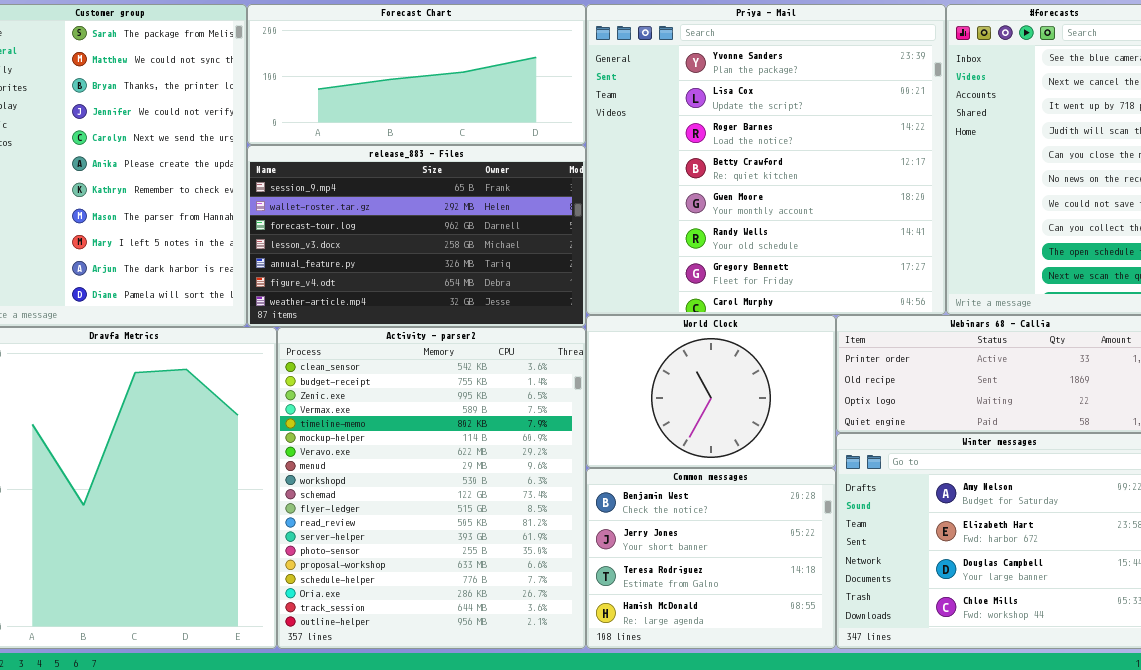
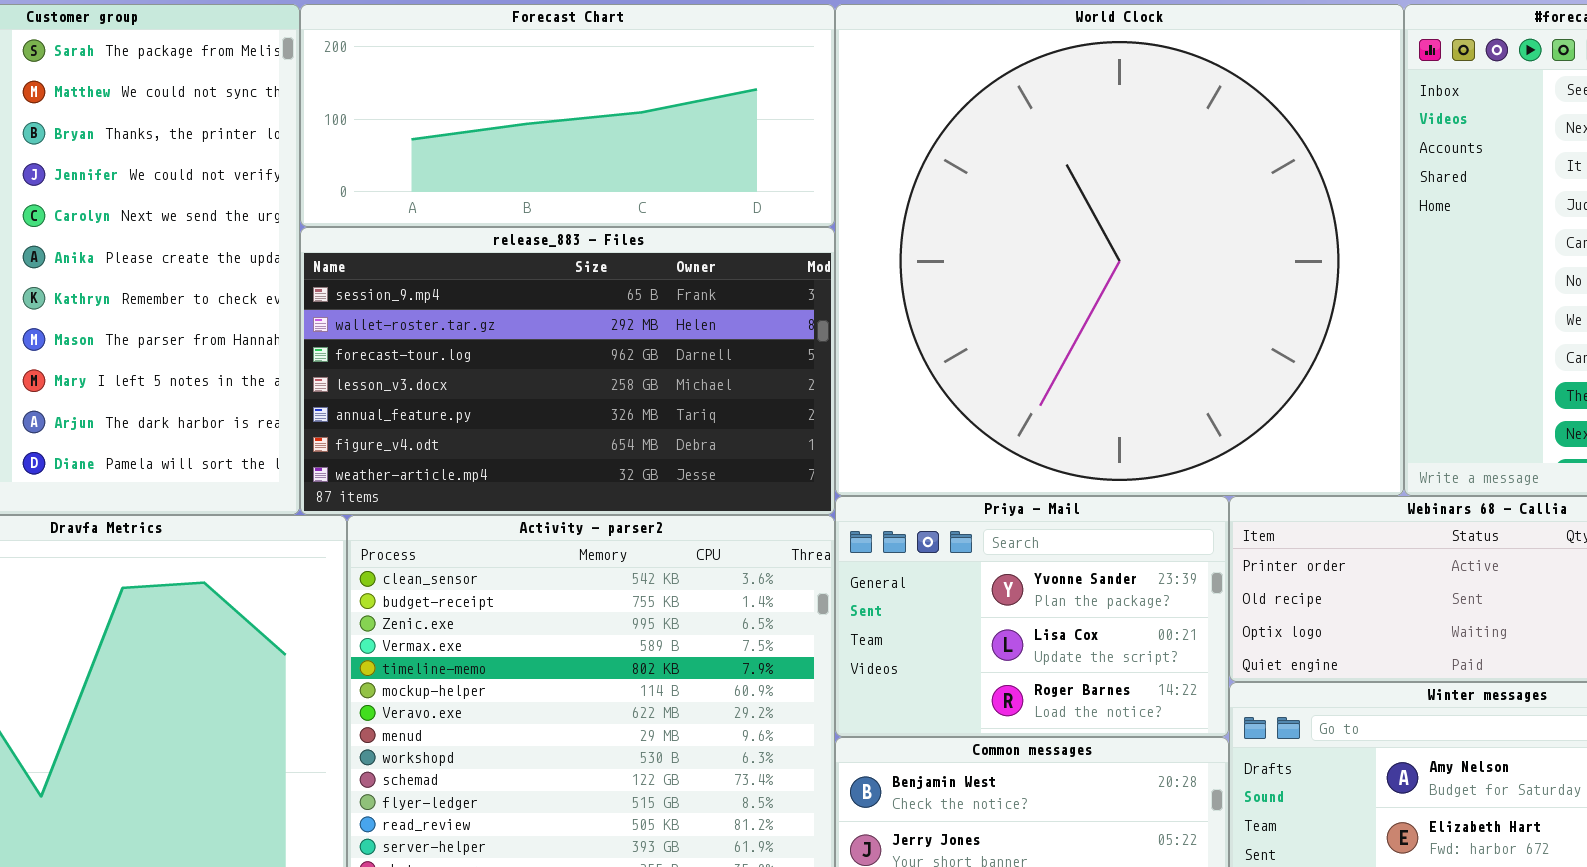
Priya - Mail: [586,4,946,315] -> [835,496,1229,737], moved, resized
World Clock: [586,315,836,468] -> [835,4,1404,496], moved, resized

